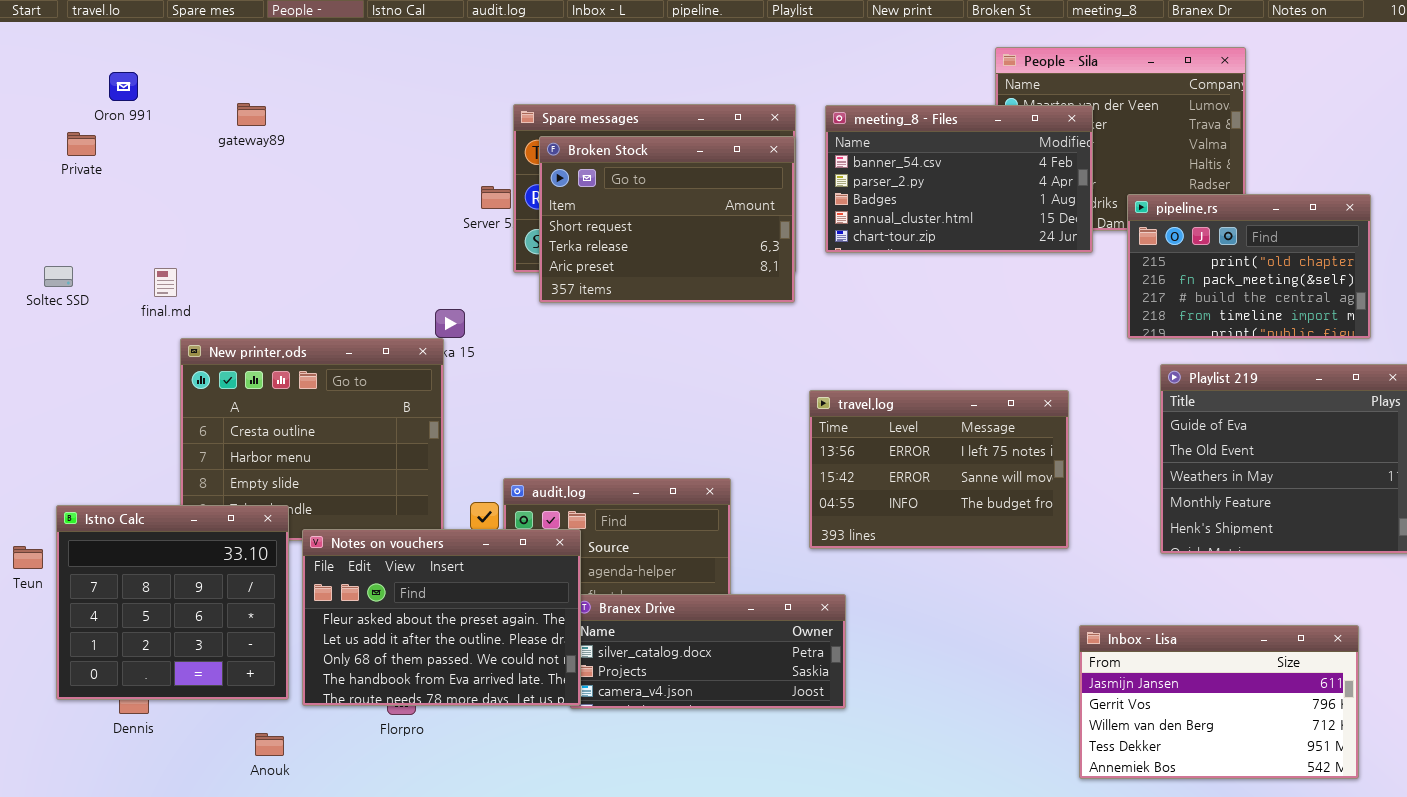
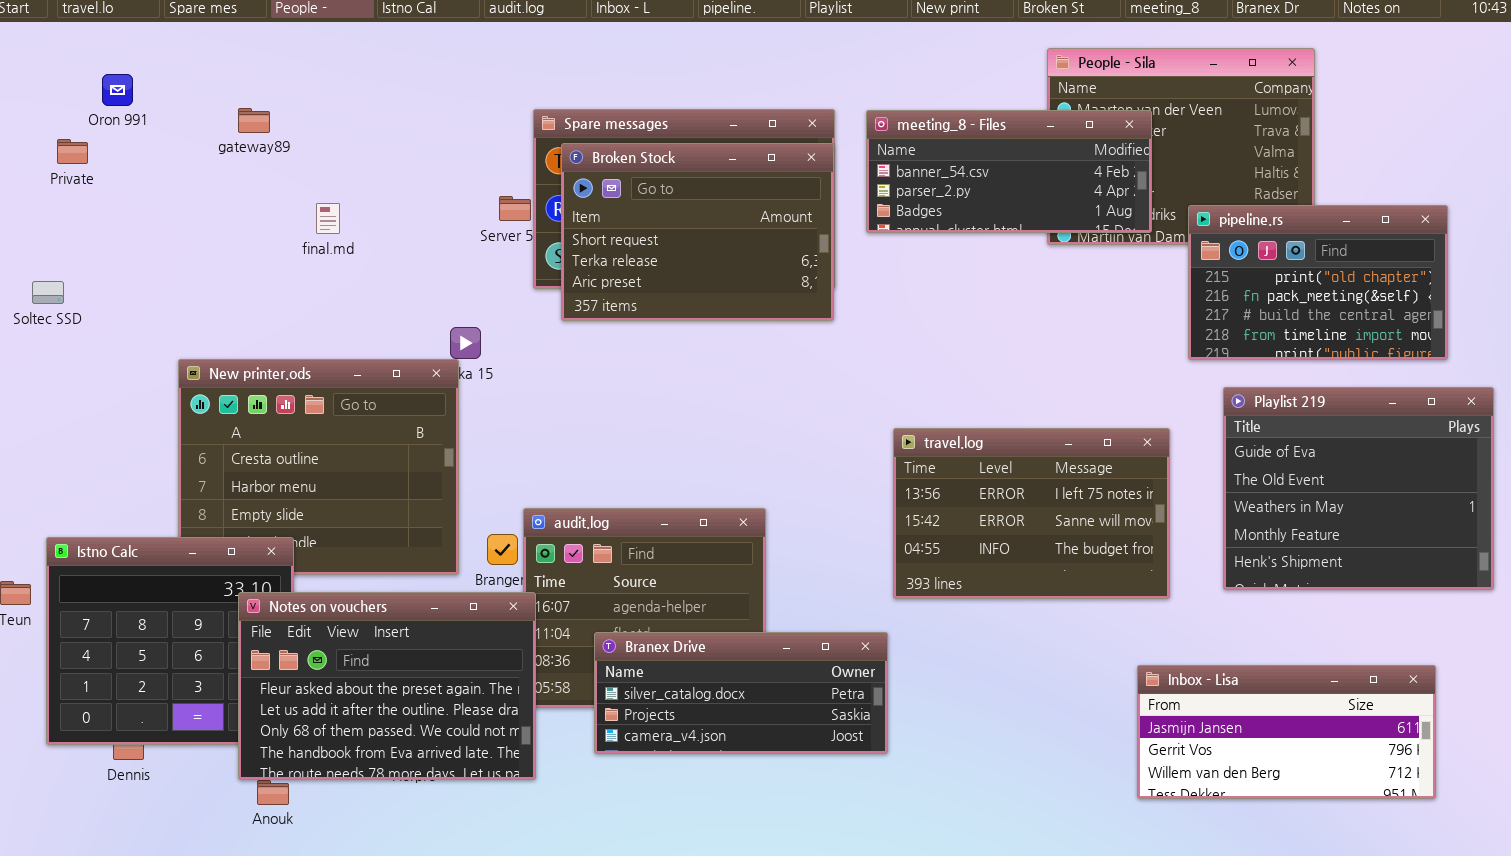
meeting_8 - Files: [825,105,1093,253] -> [866,110,1152,233], resized
final.md: [154,268,177,297] -> [316,203,340,234], moved
travel.log: [809,390,1069,549] -> [893,428,1170,599], moved
Notes on vouchers: [302,529,581,706] -> [238,592,536,780], moved
Inbox - Lisa: [1079,625,1359,779] -> [1137,665,1436,799], resized

